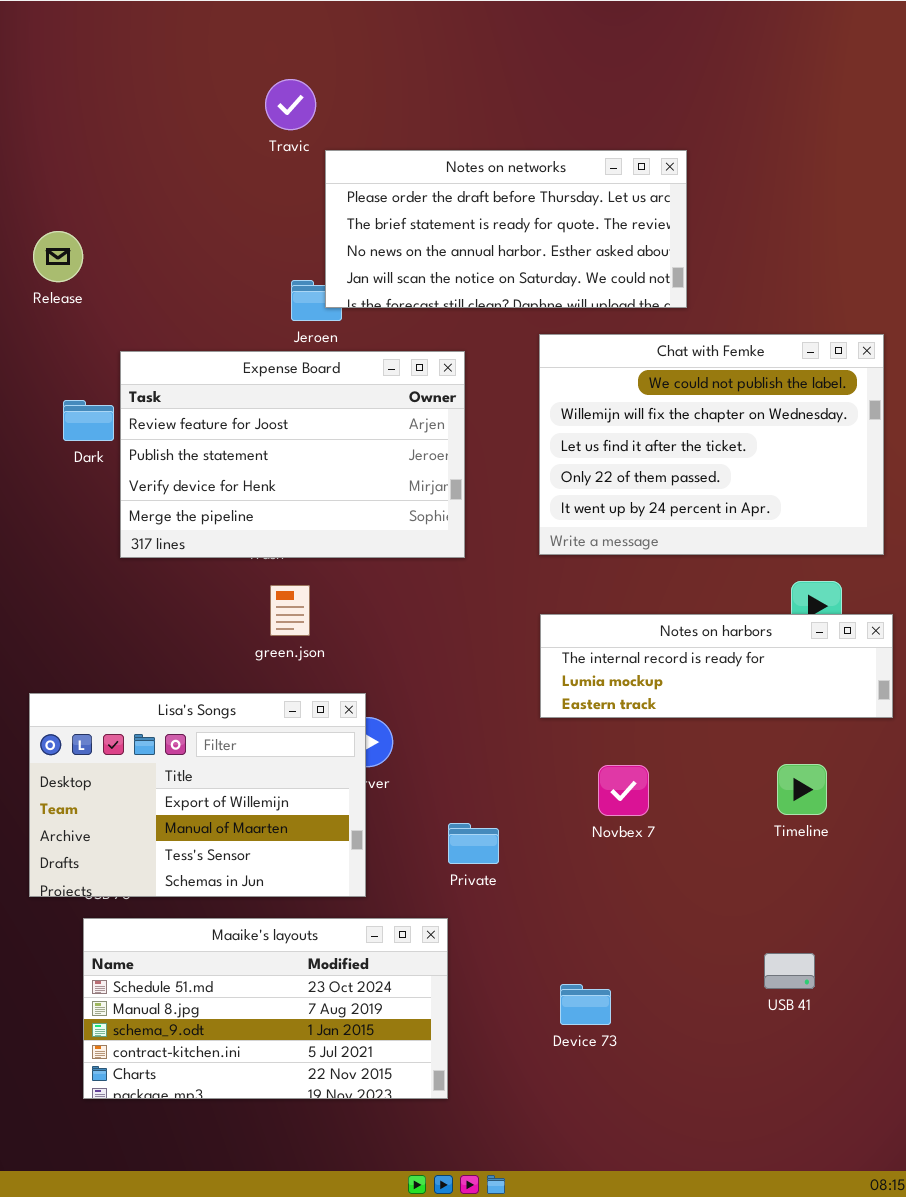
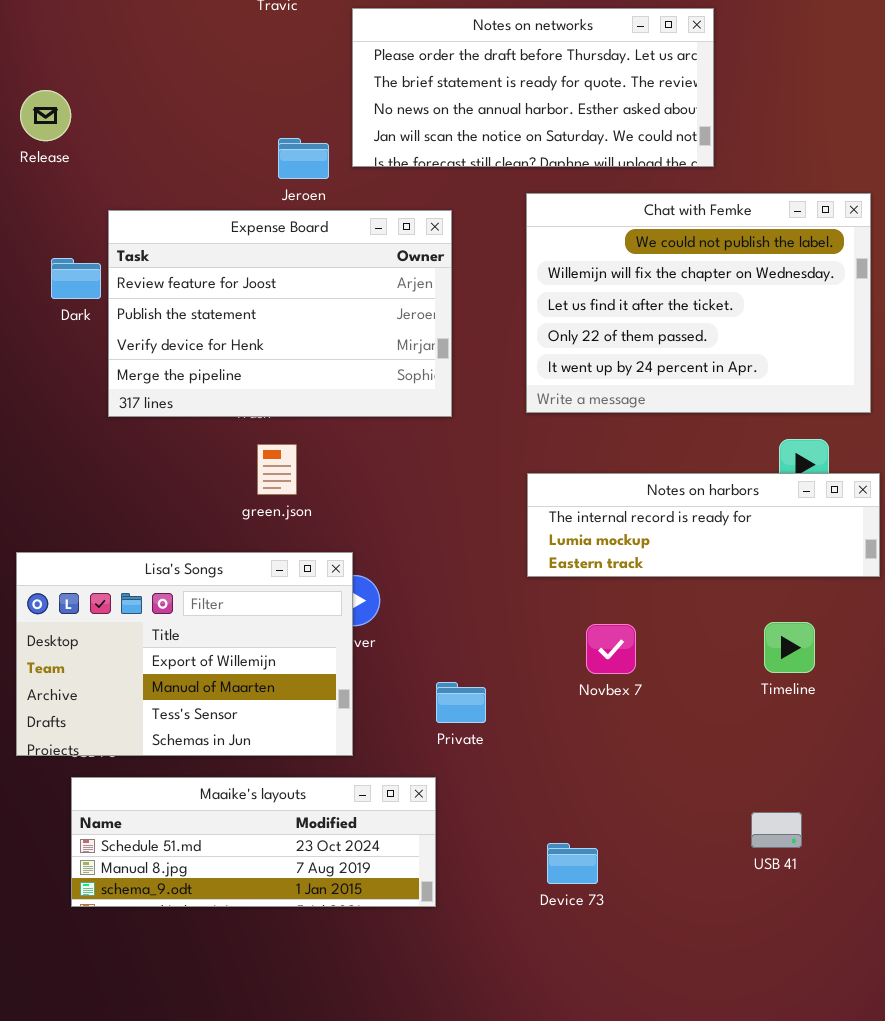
Notes on networks: [325,150,687,308] -> [352,8,714,167], moved
Maaike's layouts: [83,918,448,1099] -> [71,777,436,907], resized

